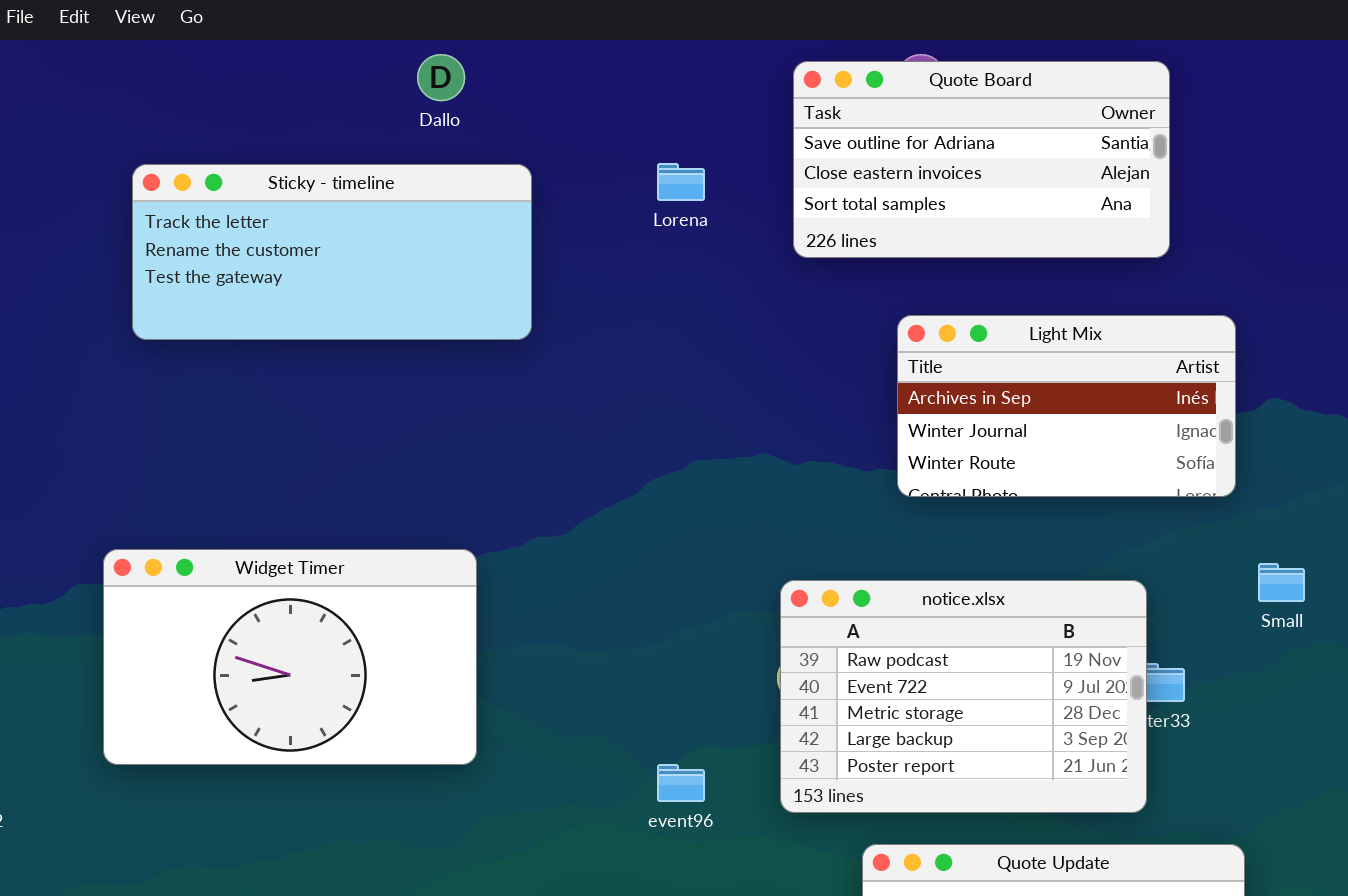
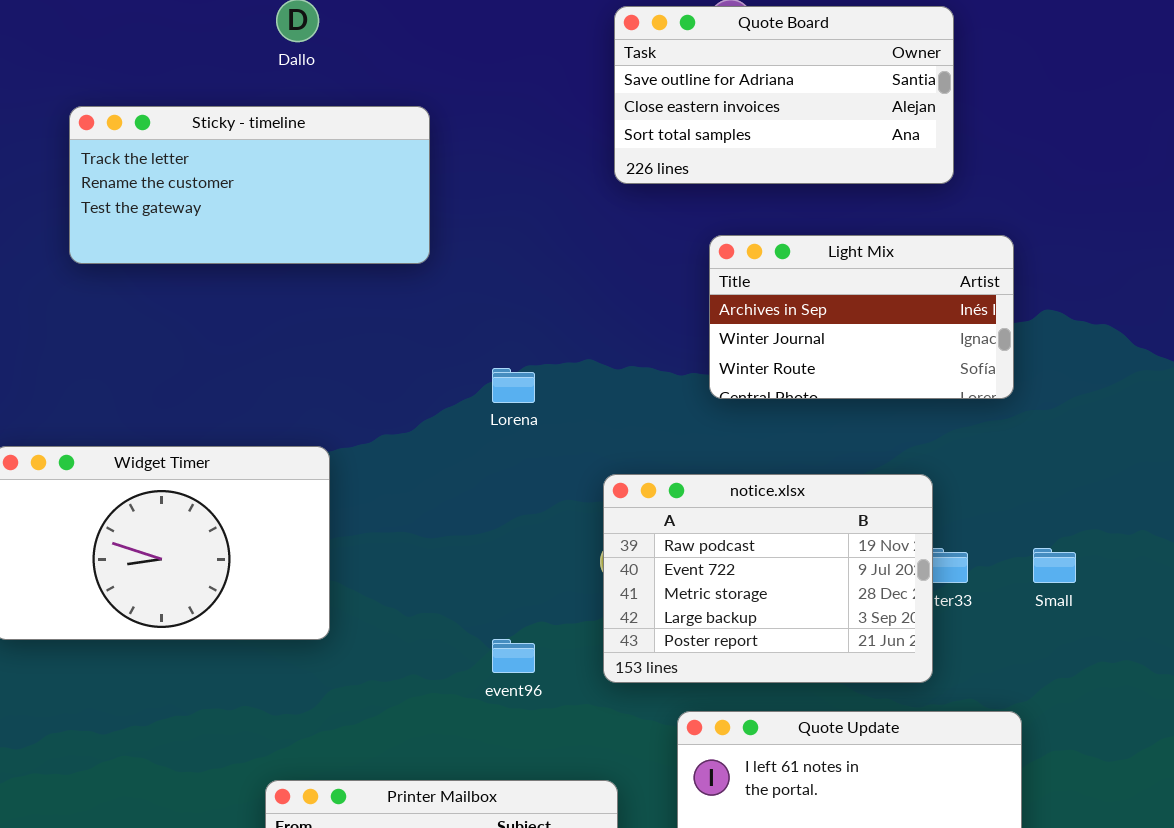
Lorena: [657,163,705,201] -> [492,368,535,403], moved
Sticky - timeline: [132,164,532,340] -> [69,106,430,264], moved
Small: [1258,563,1305,602] -> [1033,548,1076,583], moved

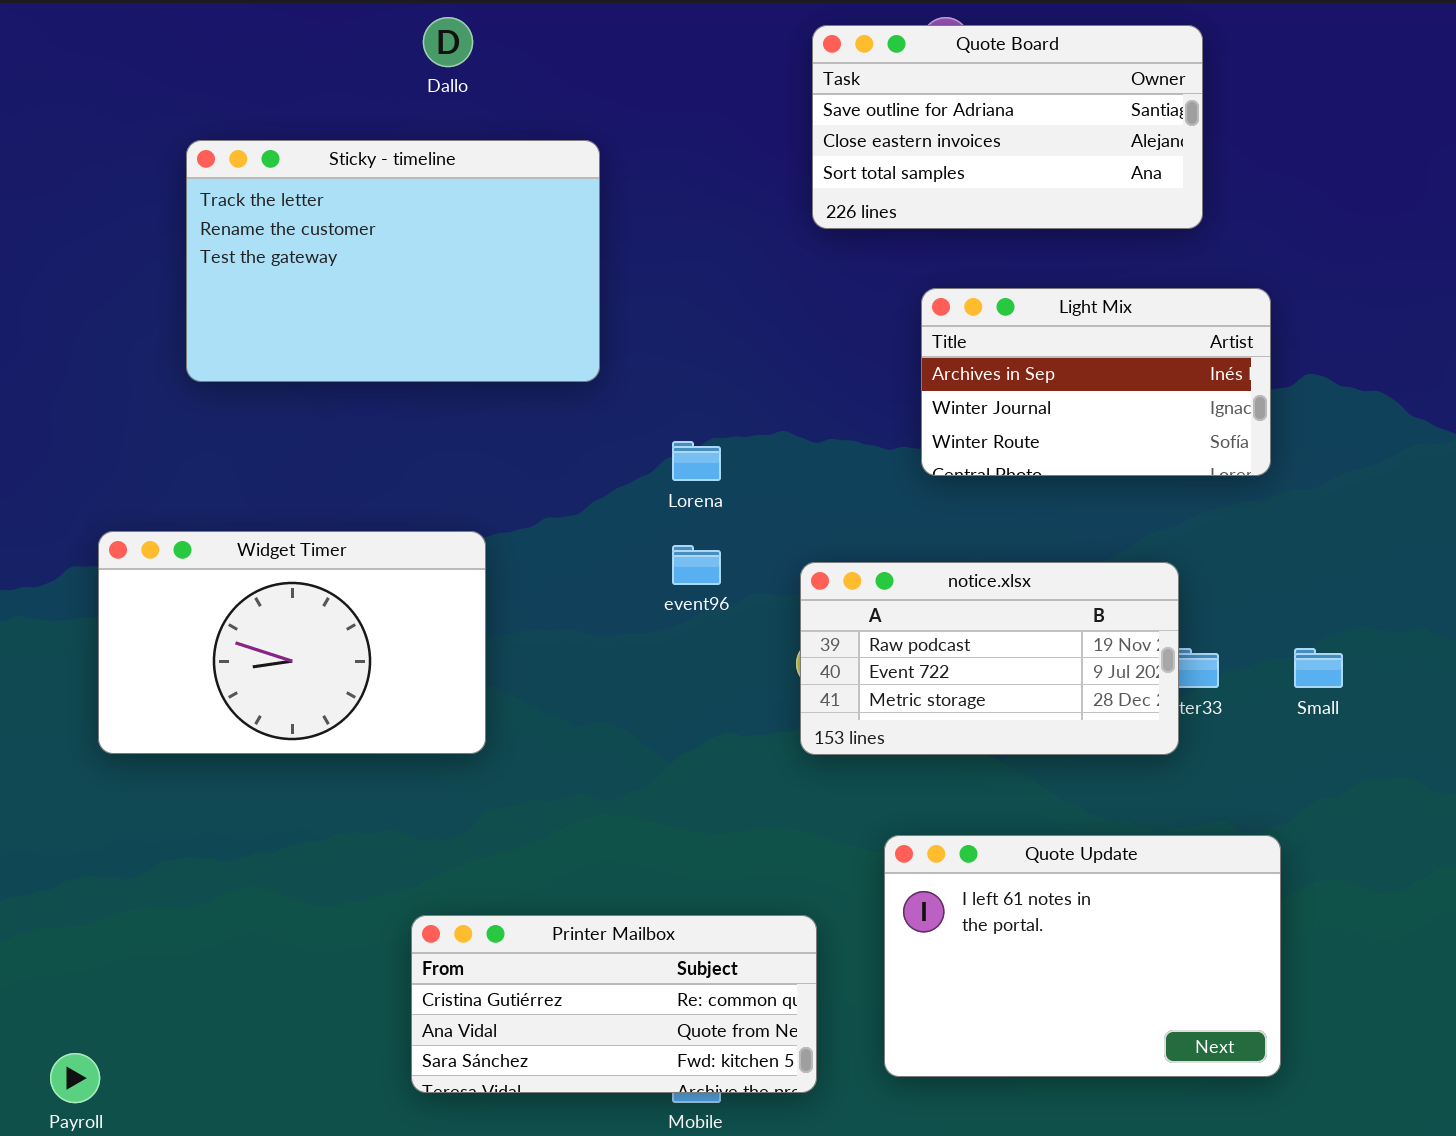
Sticky - timeline: [69,106,430,264] -> [186,140,600,382], resized
notice.xlsx: [603,474,933,683] -> [800,562,1179,755], resized
event96: [492,639,535,673] -> [672,545,721,585], moved

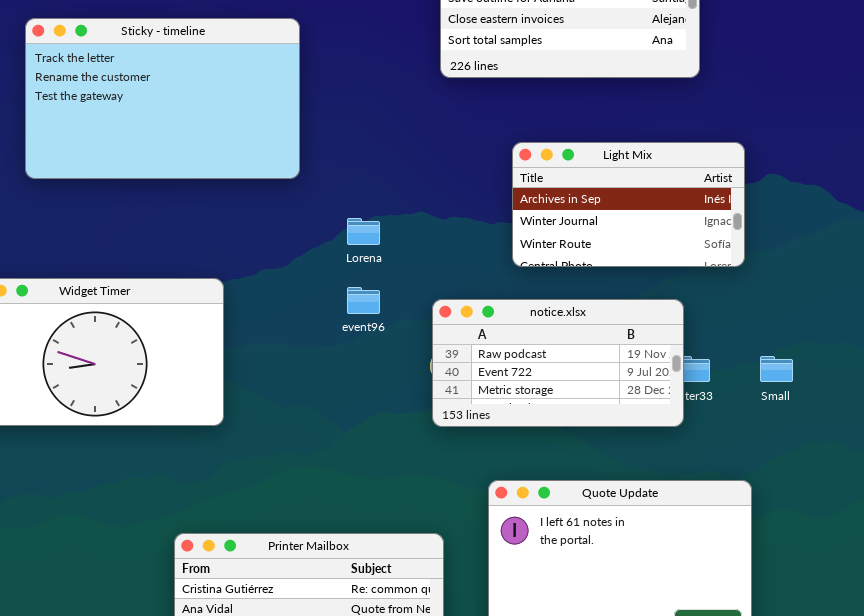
Light Mix: [921,288,1271,476] -> [512,142,745,267], moved

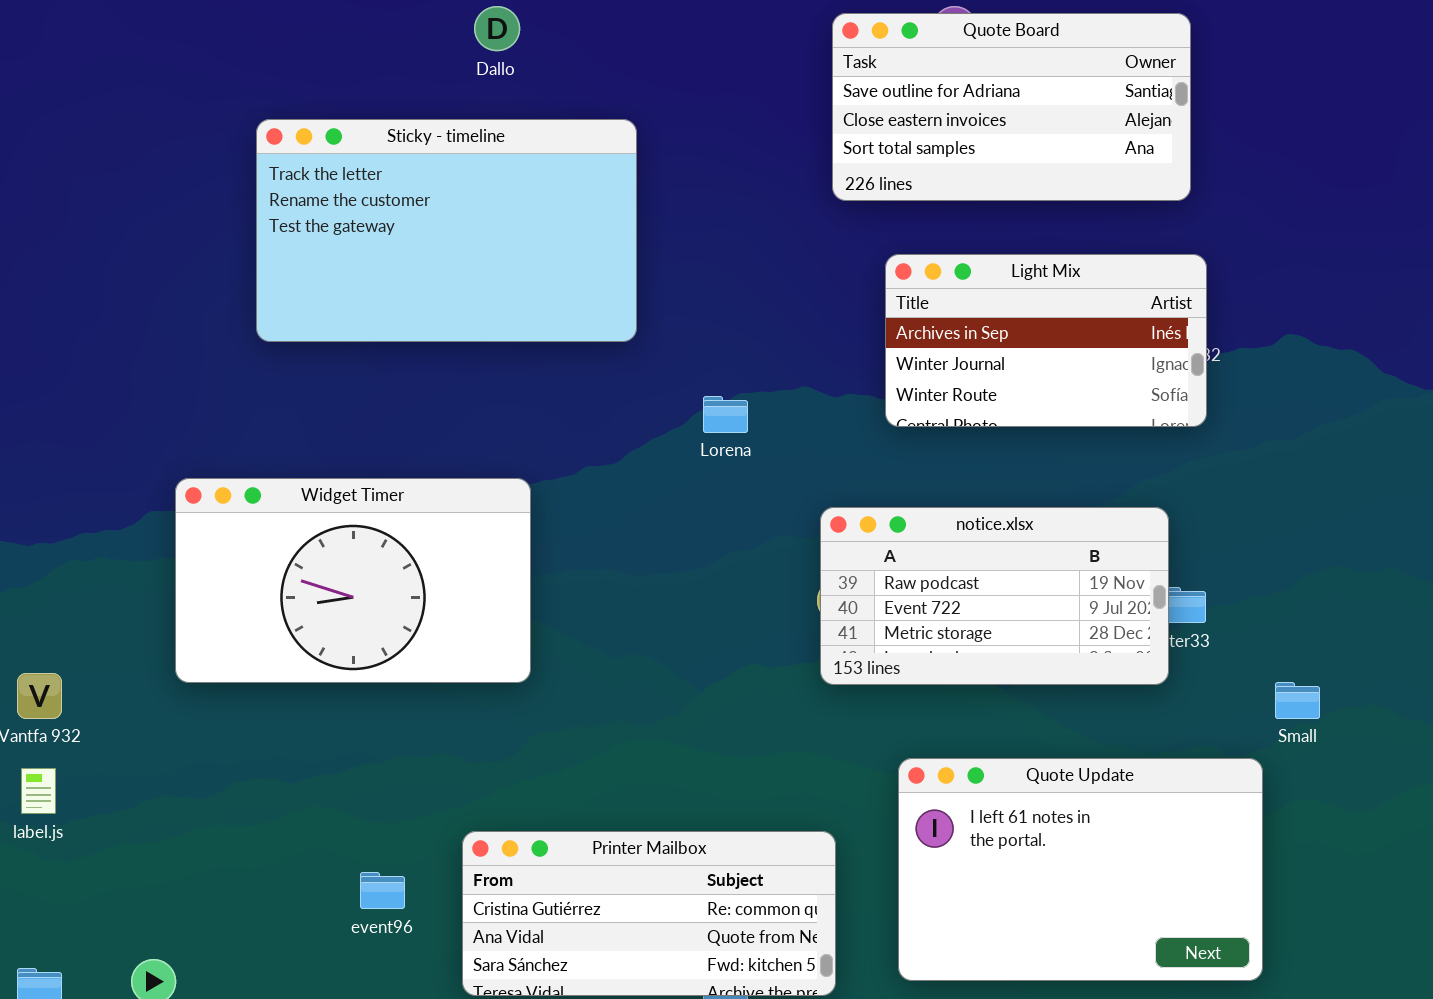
Light Mix: [512,142,745,267] -> [885,254,1207,427], moved
event96: [347,287,380,314] -> [360,872,405,909], moved
Small: [760,356,793,382] -> [1275,682,1320,719], moved

